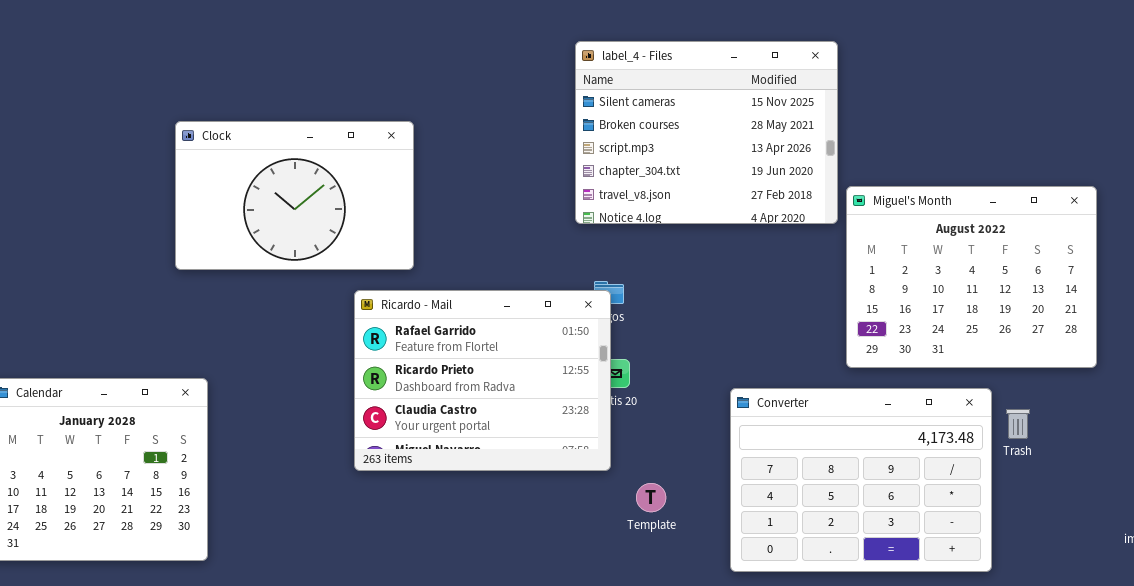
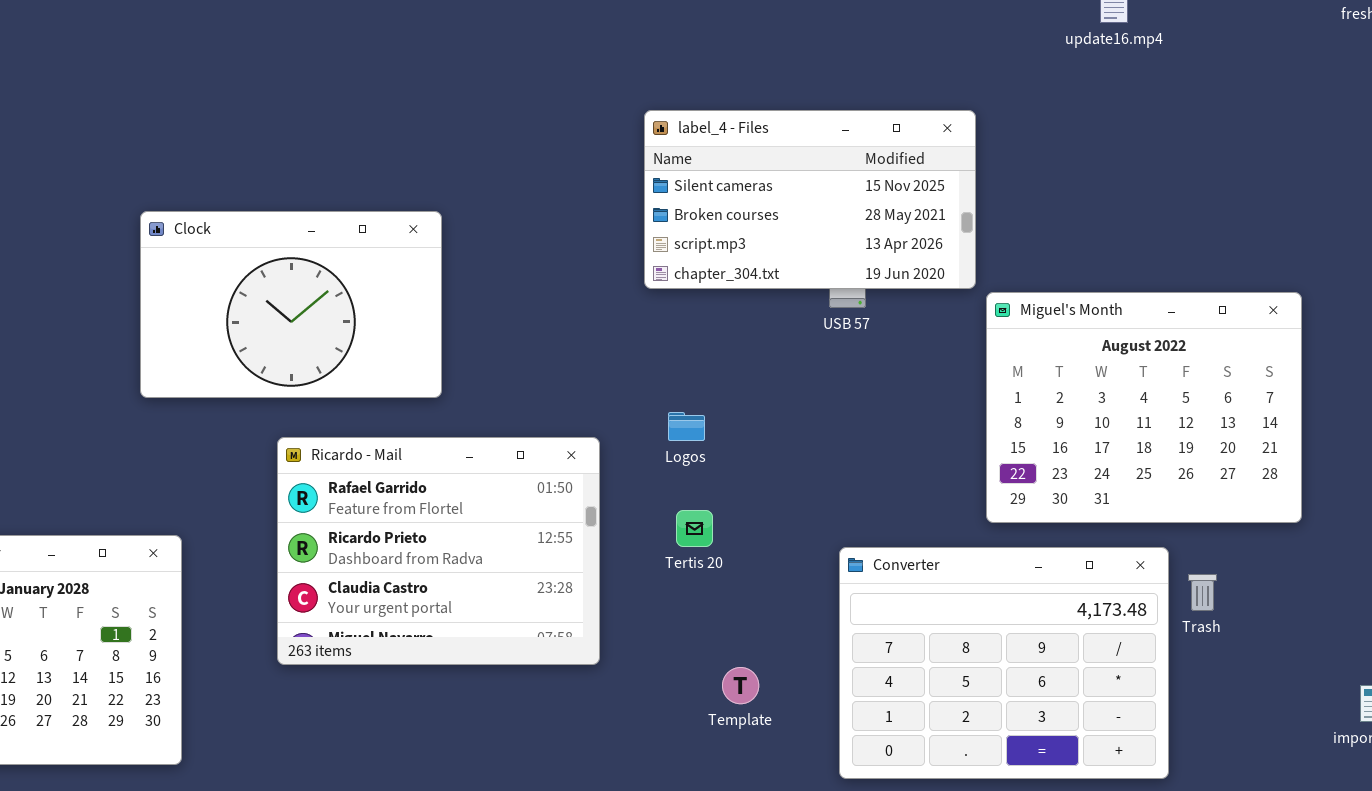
label_4 - Files: [575,41,838,224] -> [644,110,976,289], resized
Ricardo - Mail: [354,290,611,471] -> [277,437,600,665], moved

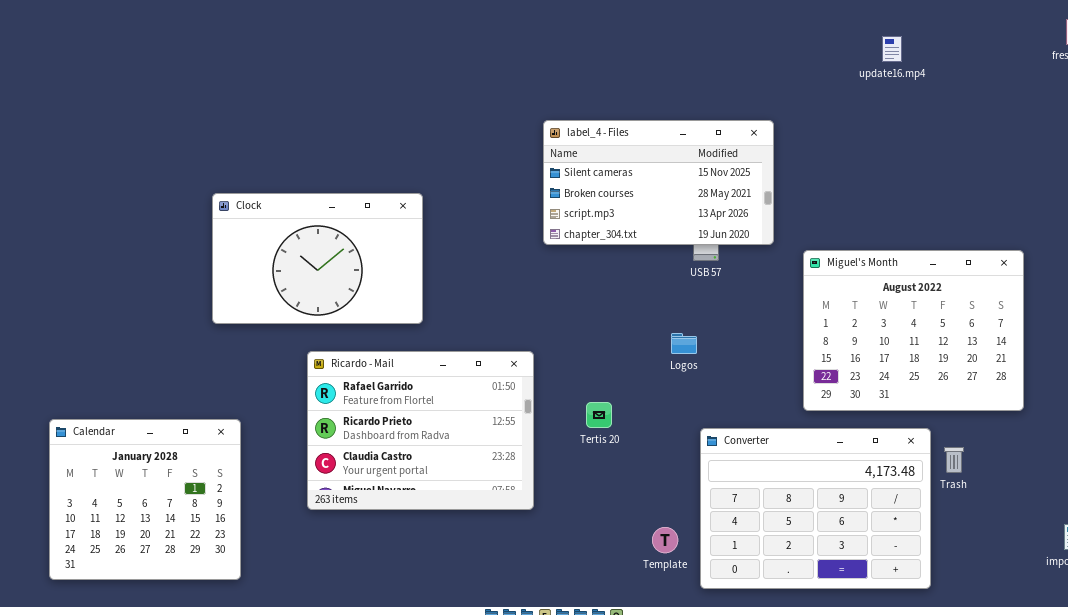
label_4 - Files: [644,110,976,289] -> [543,120,774,245], moved
Logos: [668,412,705,441] -> [671,333,697,354], moved
Template: [722,667,759,704] -> [652,527,678,553], moved

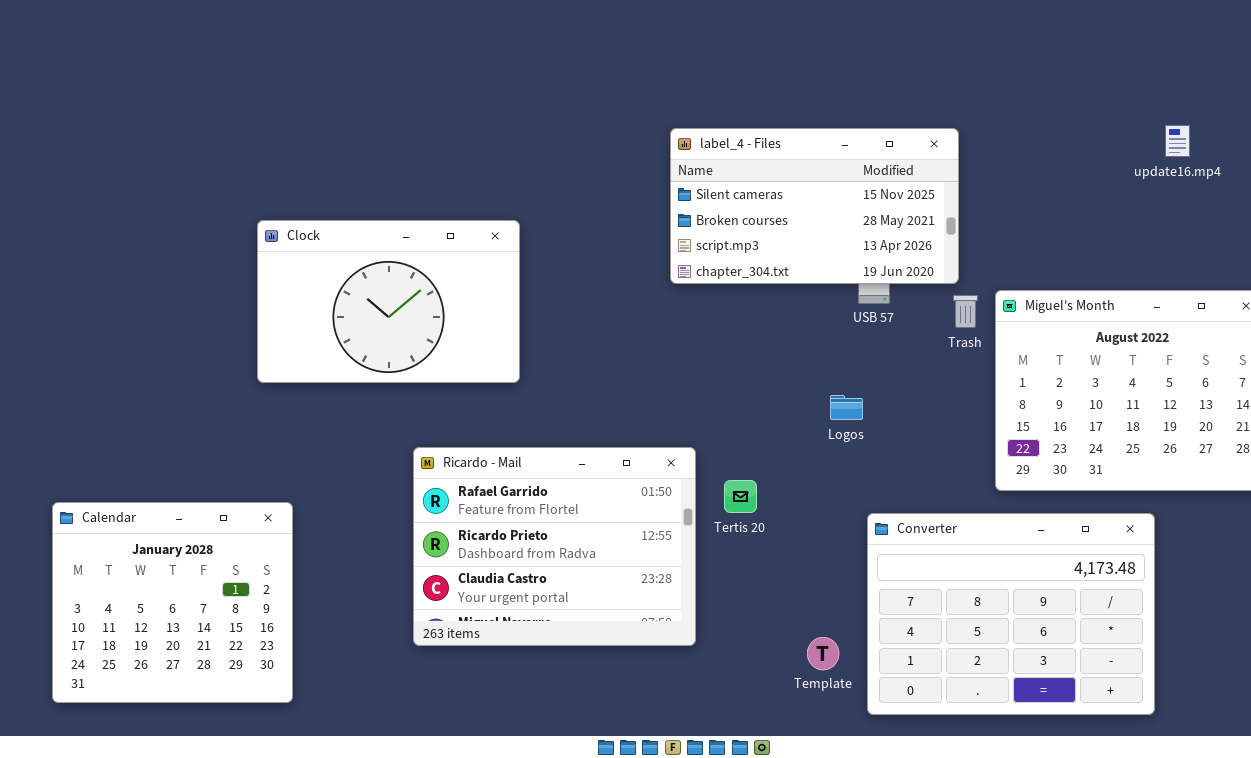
update16.mp4: [882,36,902,62] -> [1165,125,1190,157], moved
Ricardo - Mail: [307,351,534,510] -> [413,447,696,646], moved
Trash: [944,447,964,473] -> [953,295,978,328], moved

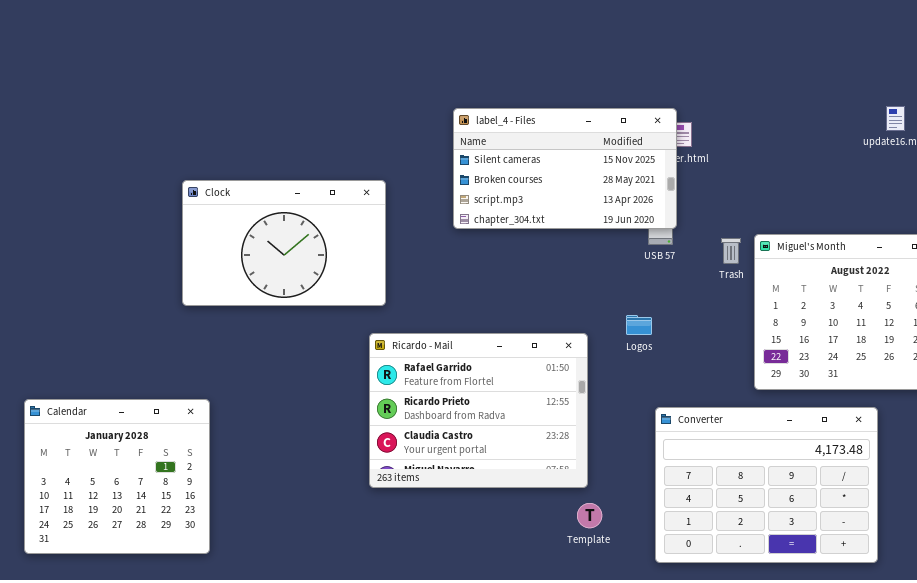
label_4 - Files: [670,128,959,284] -> [453,108,677,229], moved
Ricardo - Mail: [413,447,696,646] -> [369,333,588,488], moved
Template: [807,637,839,670] -> [577,503,602,528], moved

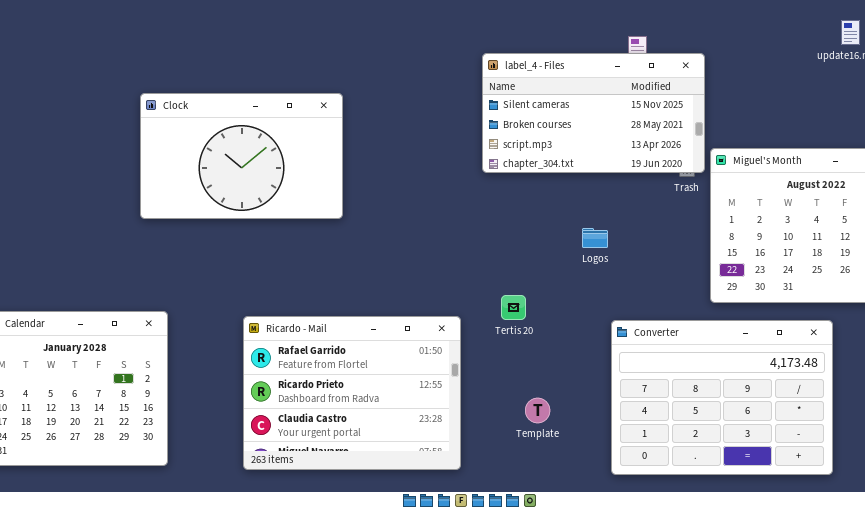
label_4 - Files: [453,108,677,229] -> [482,53,705,173], moved
Ricardo - Mail: [369,333,588,488] -> [243,316,461,470], moved
Template: [577,503,602,528] -> [525,398,550,423], moved

